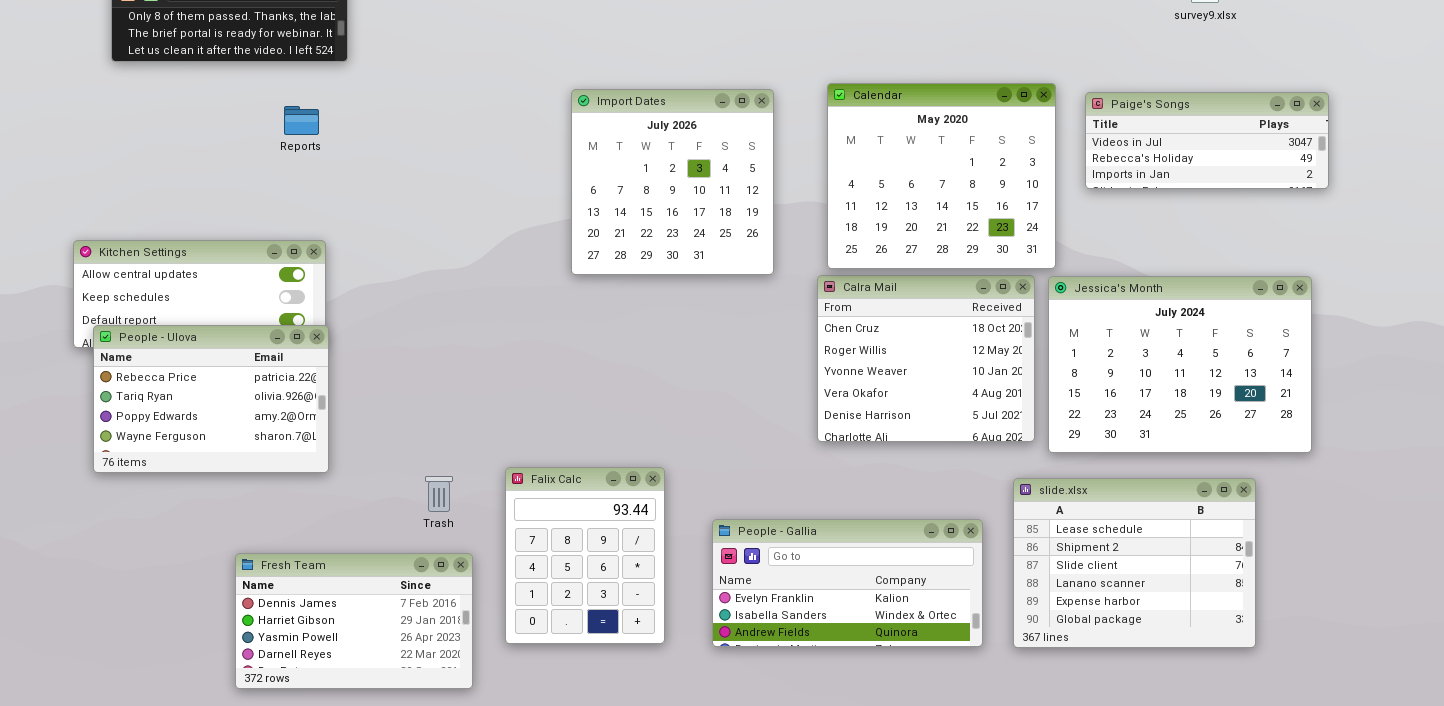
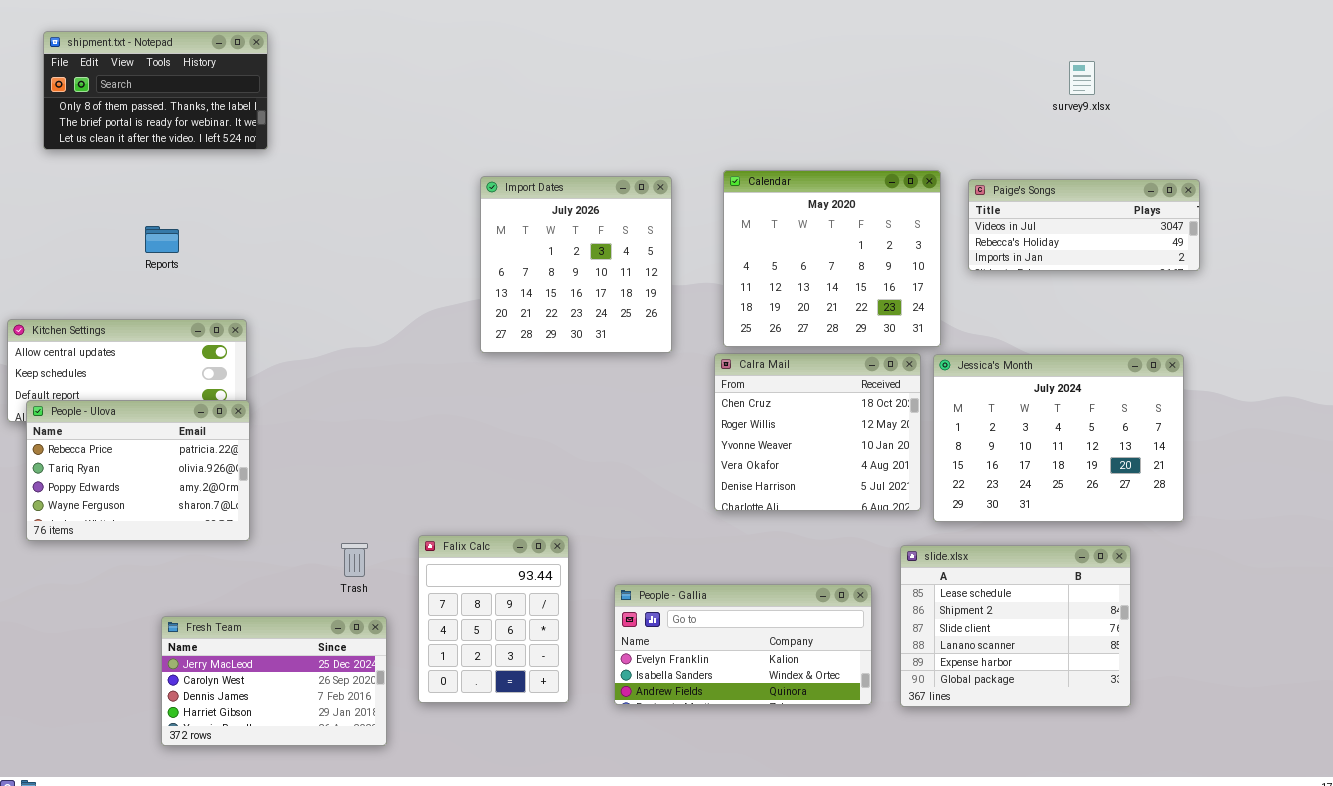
Reports: [284,106,319,135] -> [145,226,179,253], moved
Fresh Team: [235,553,473,689] -> [161,616,387,746], scrolled up 2 rows

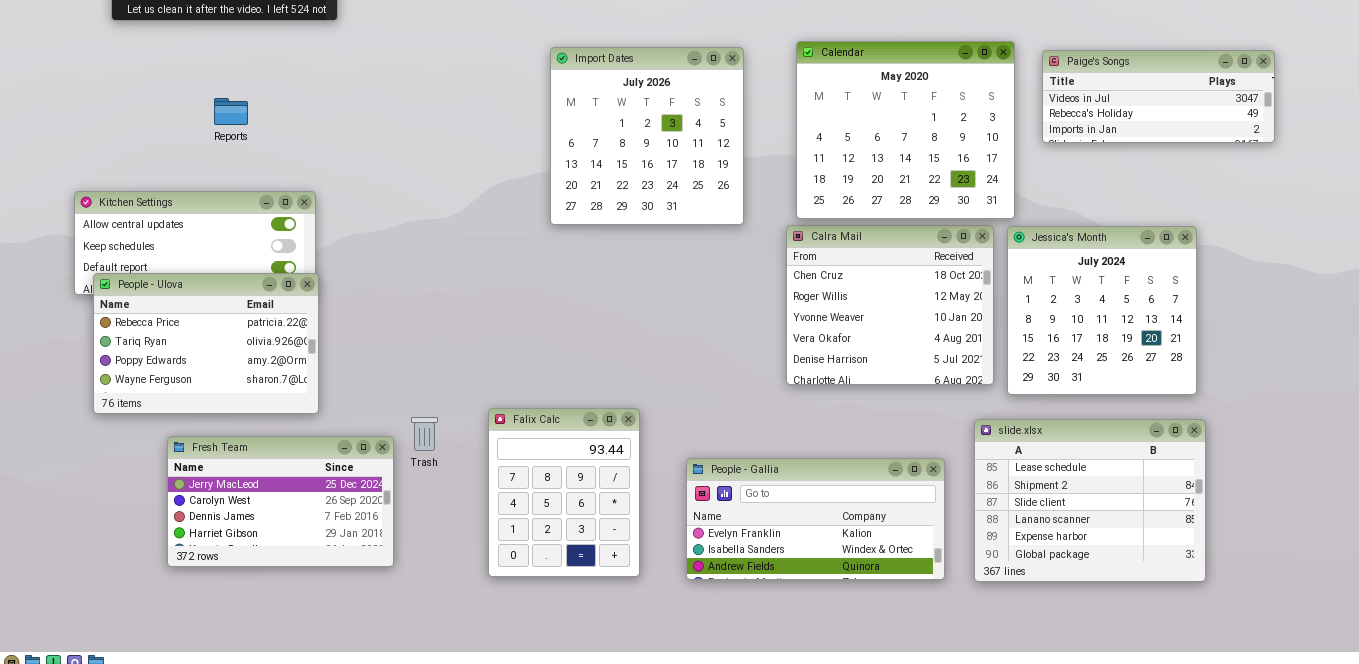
Jessica's Month: [933,354,1184,522] -> [1007,226,1197,395], resized
Fresh Team: [161,616,387,746] -> [167,436,394,567], moved

